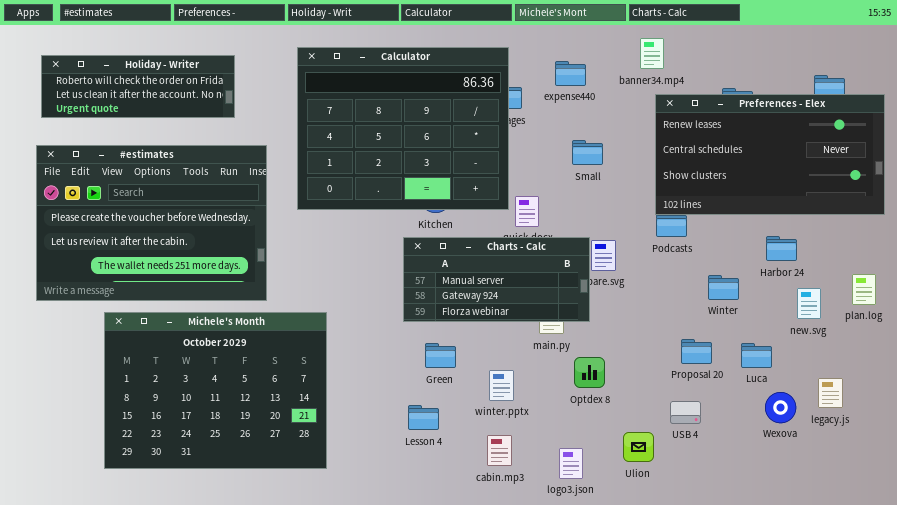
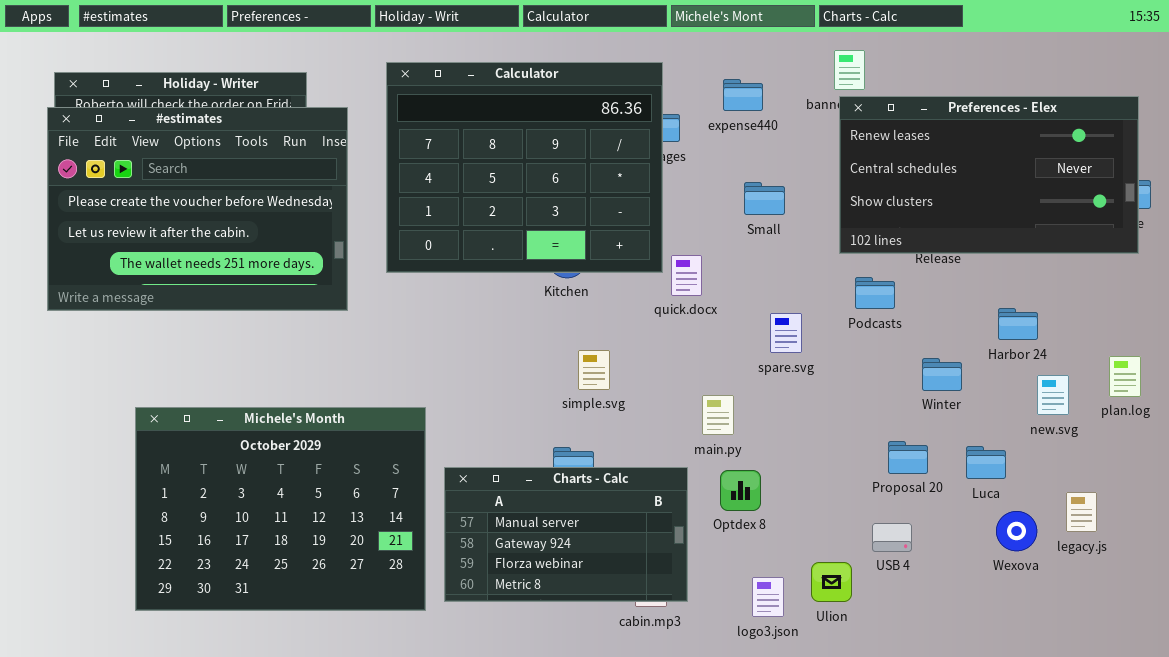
Preferences - Elex: [655,94,885,215] -> [839,96,1139,254], moved
#estimates: [36,145,267,301] -> [47,107,348,311], moved
Charts - Calc: [403,237,590,322] -> [444,467,688,602], moved, resized
Optdex 8: [574,357,605,388] -> [720,470,761,511], moved
logo3.json: [559,448,583,479] -> [752,577,784,617], moved

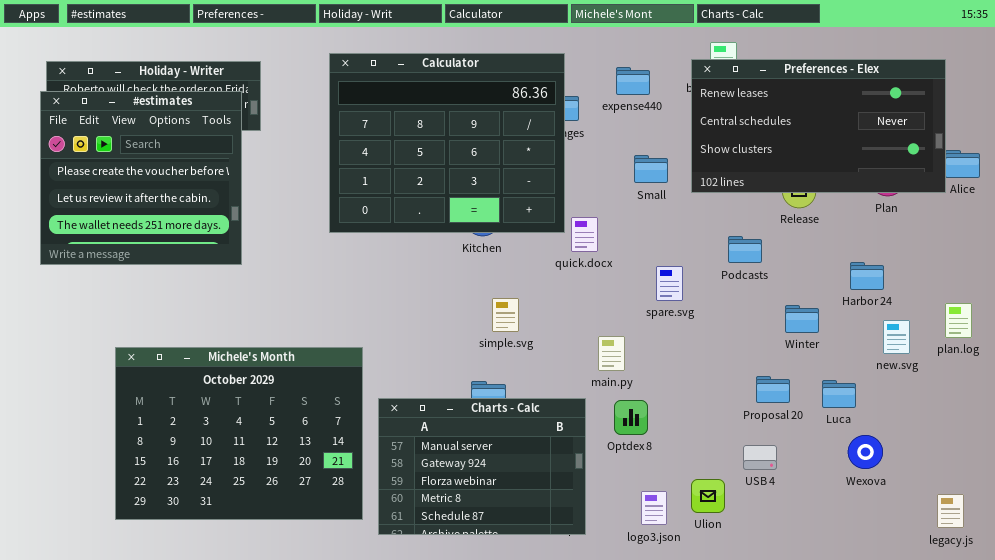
Preferences - Elex: [839,96,1139,254] -> [691,59,946,193], moved
#estimates: [47,107,348,311] -> [40,91,242,265], resized
Charts - Calc: [444,467,688,602] -> [378,398,586,535], resized
legacy.js: [1066,492,1097,532] -> [937,494,964,528], moved

